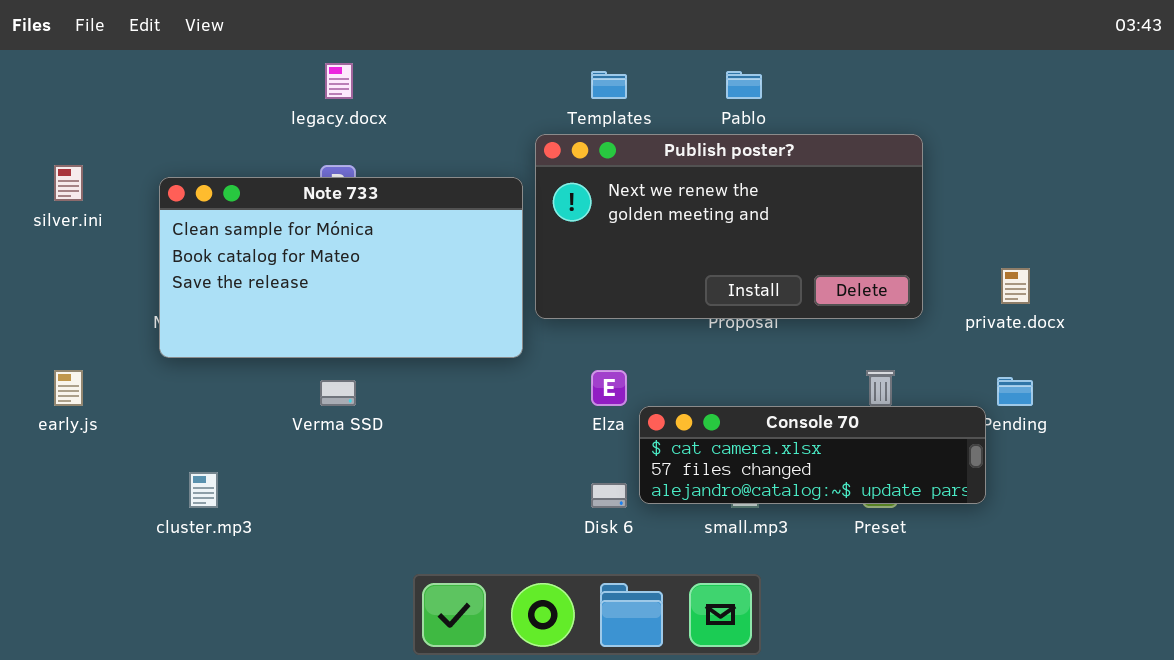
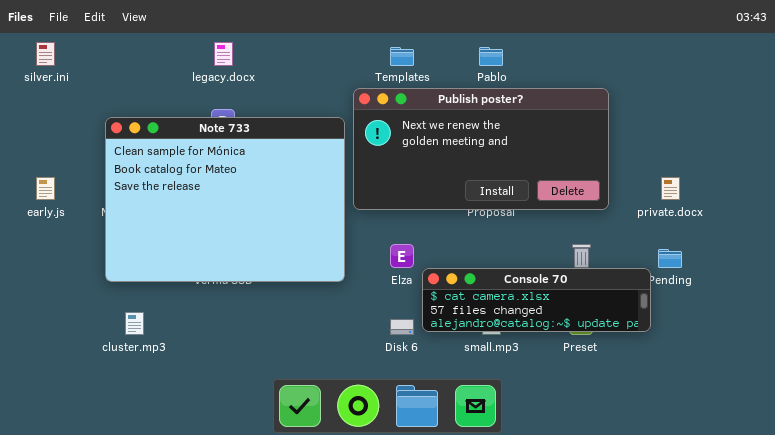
silver.ini: [54,165,83,201] -> [36,42,55,66], moved
Note 733: [159,177,523,358] -> [105,117,345,282], resized
early.js: [54,370,83,406] -> [36,177,55,200], moved

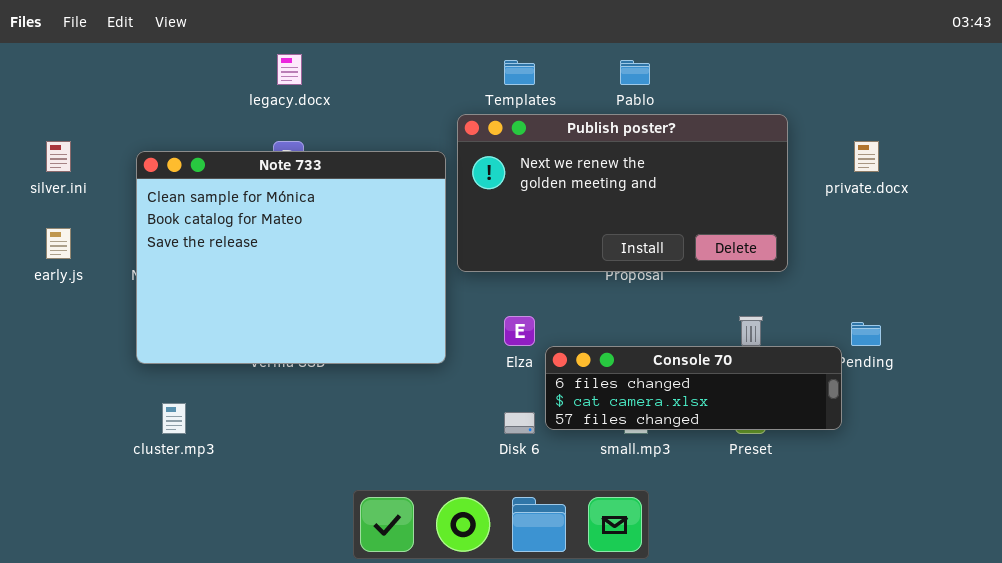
silver.ini: [36,42,55,66] -> [46,141,71,172], moved
private.docx: [661,177,680,200] -> [854,141,879,172], moved
Console 70: [422,268,651,332] -> [545,346,842,430], scrolled up 1 row

